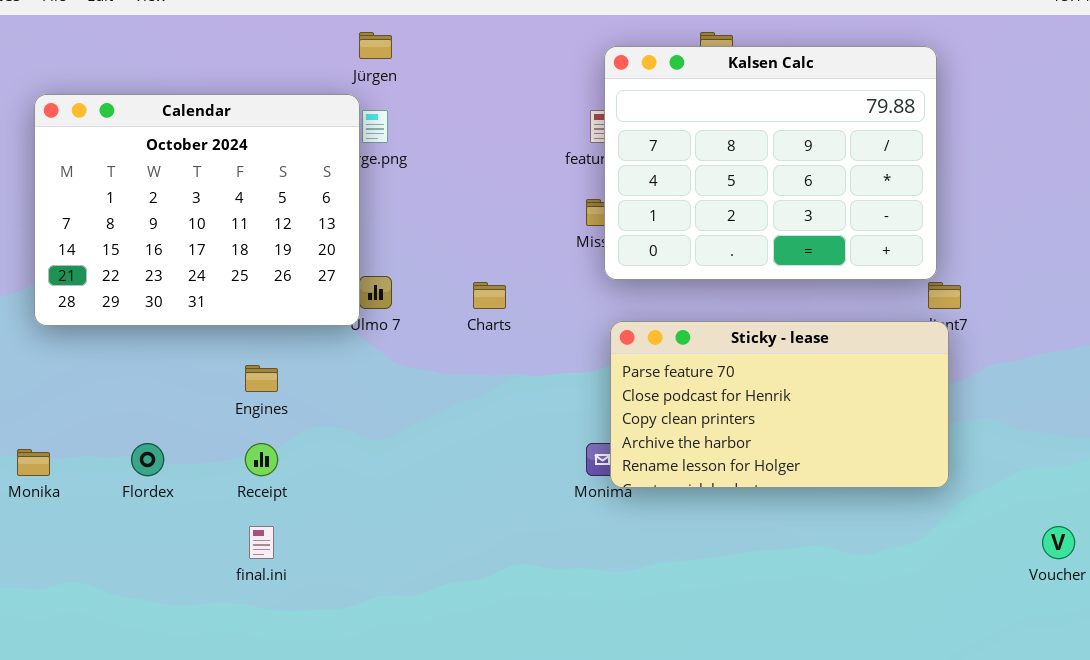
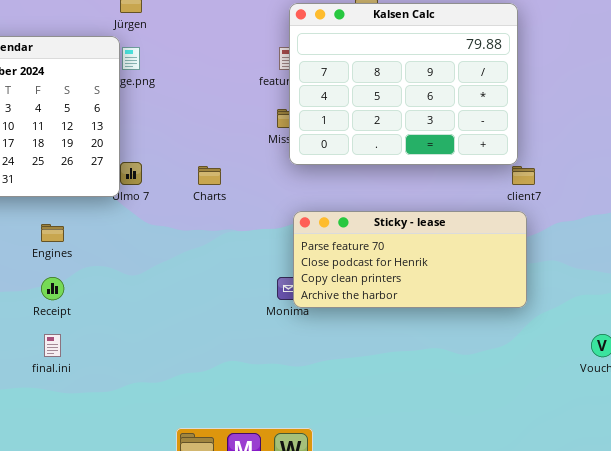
Sticky - lease: [610,321,949,488] -> [293,211,527,308], resized

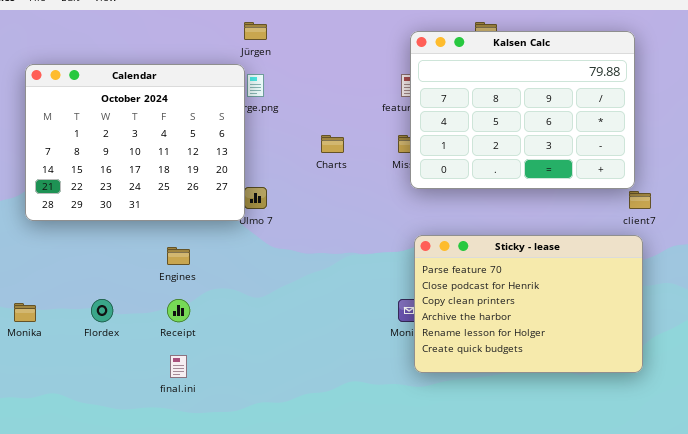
Charts: [198,166,221,185] -> [321,135,344,153], moved
Sticky - lease: [293,211,527,308] -> [414,235,643,373], resized

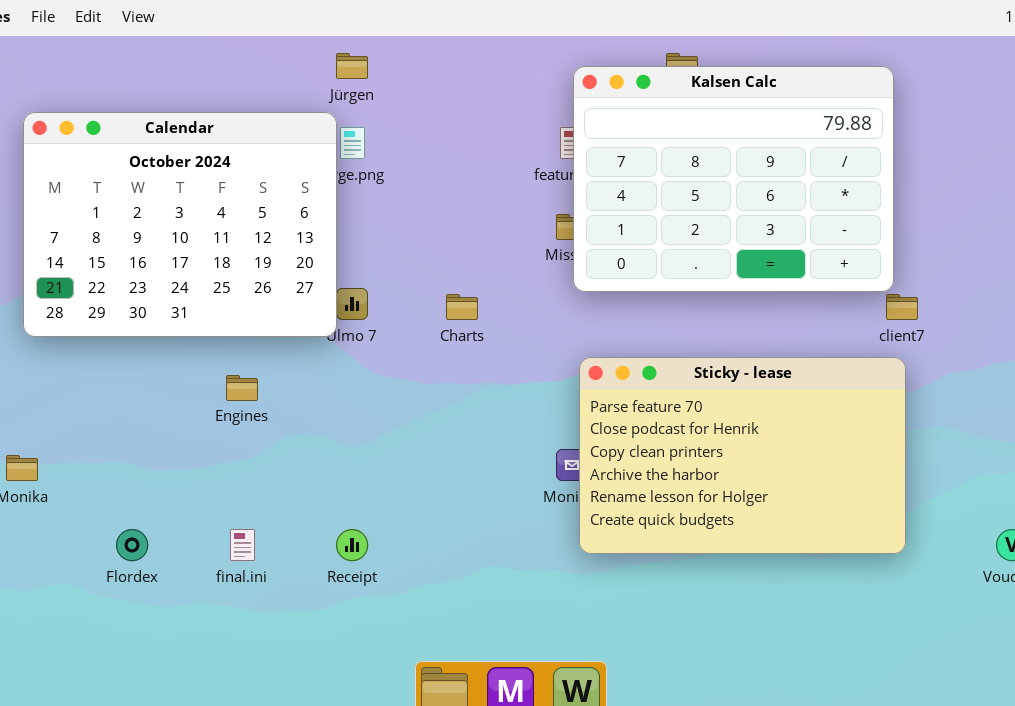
Charts: [321,135,344,153] -> [446,294,478,320], moved
Flordex: [91,299,113,322] -> [116,529,148,561], moved
Receipt: [167,299,190,322] -> [336,529,368,561], moved

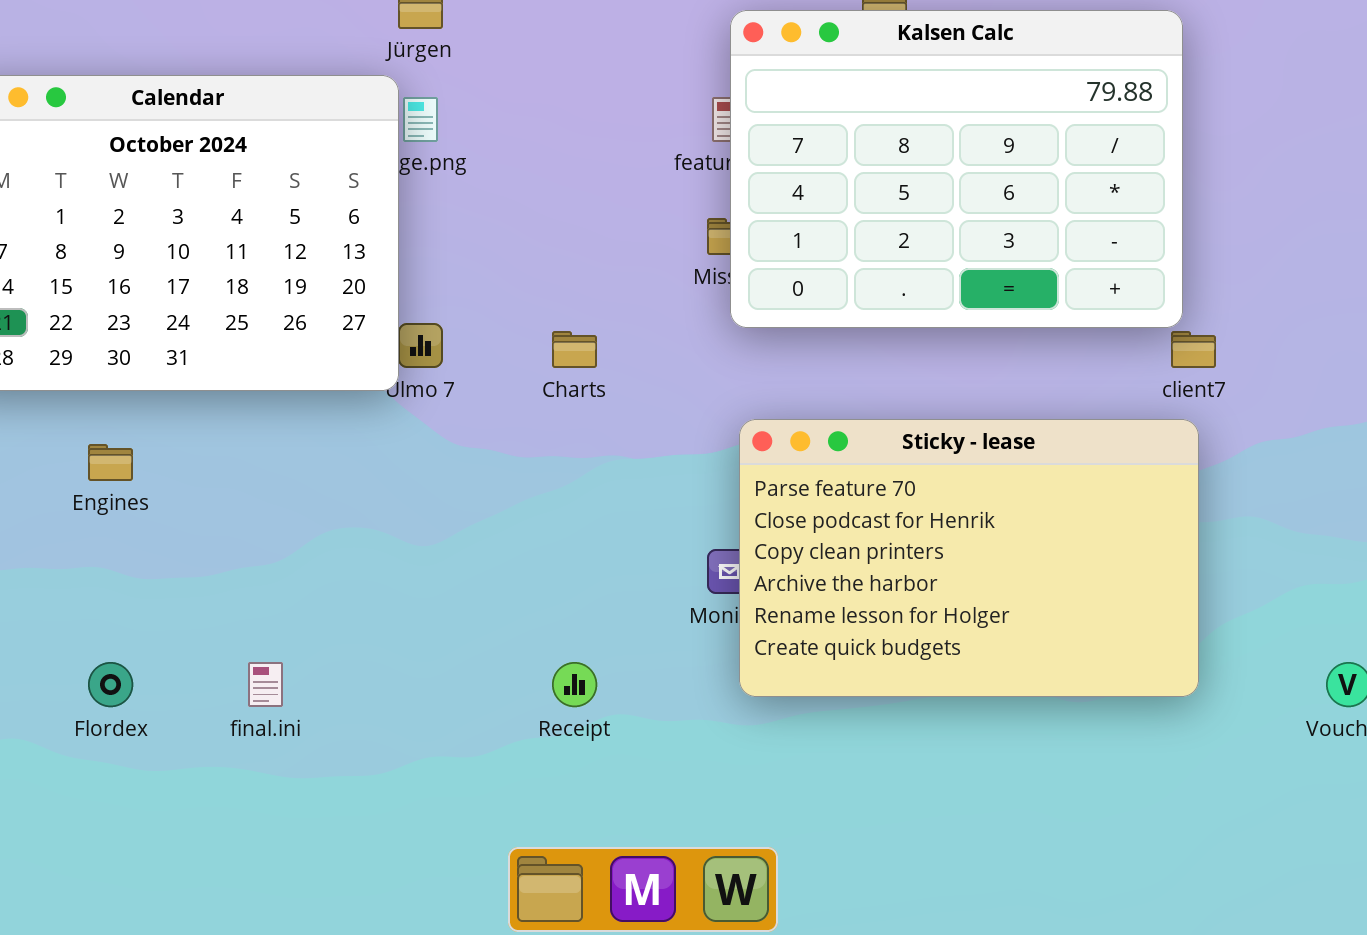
Engines: [226,375,258,401] -> [88,444,133,481], moved
Receipt: [336,529,368,561] -> [552,662,597,707], moved

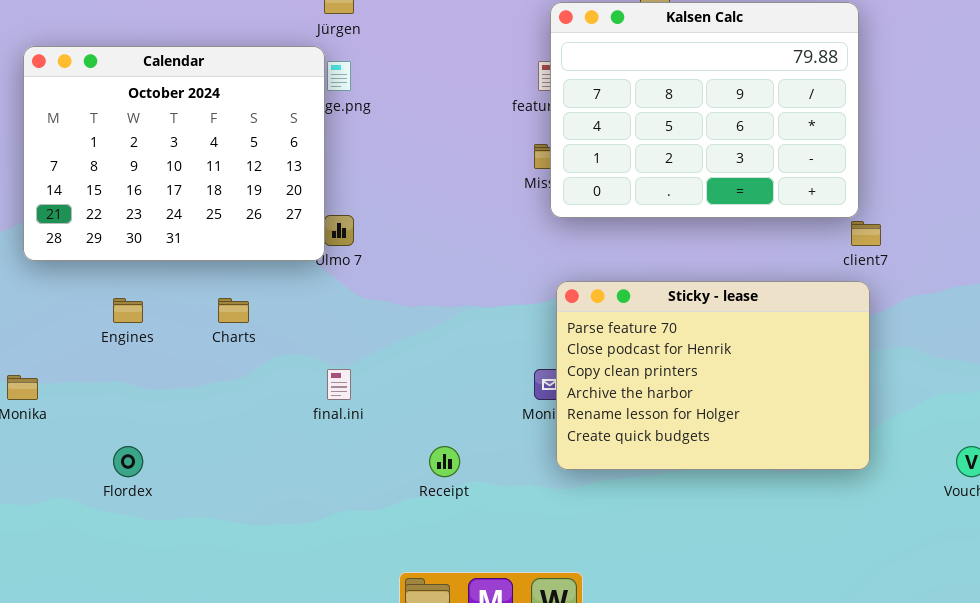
Charts: [552,331,597,368] -> [218,298,249,323], moved
final.ini: [248,662,283,707] -> [327,369,351,400], moved

